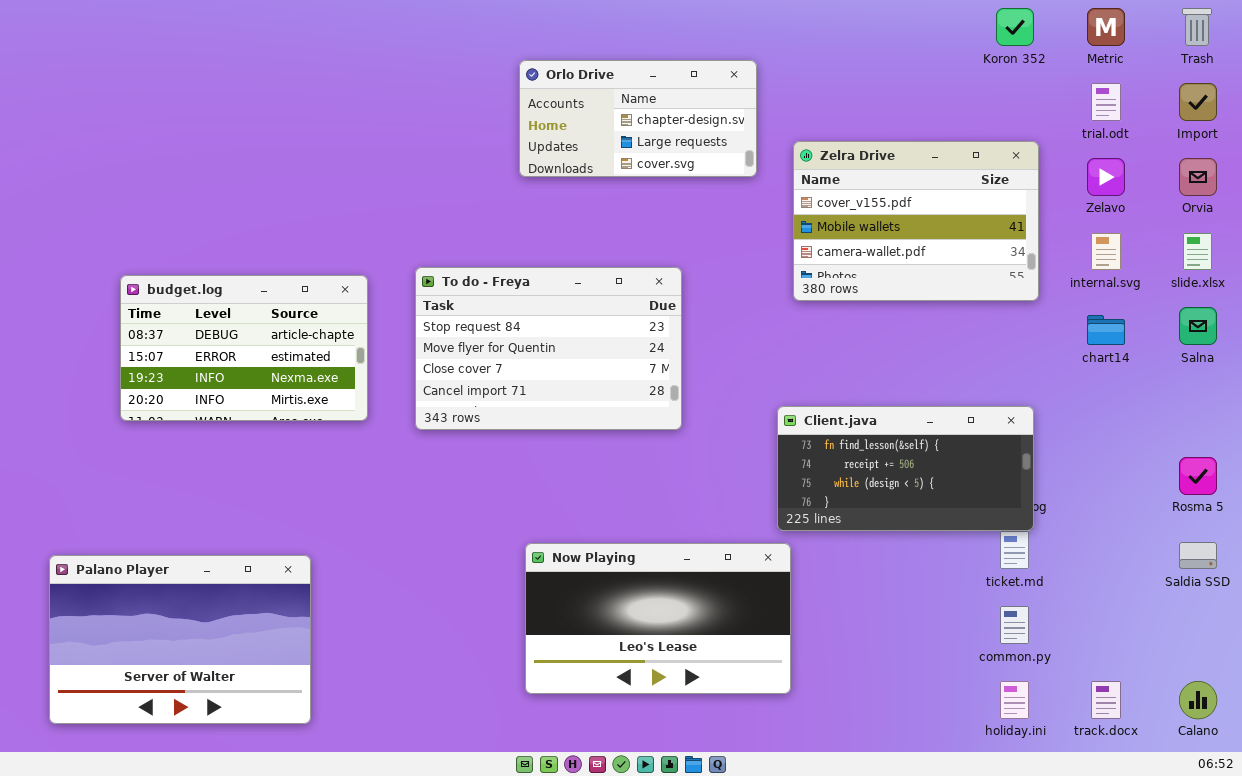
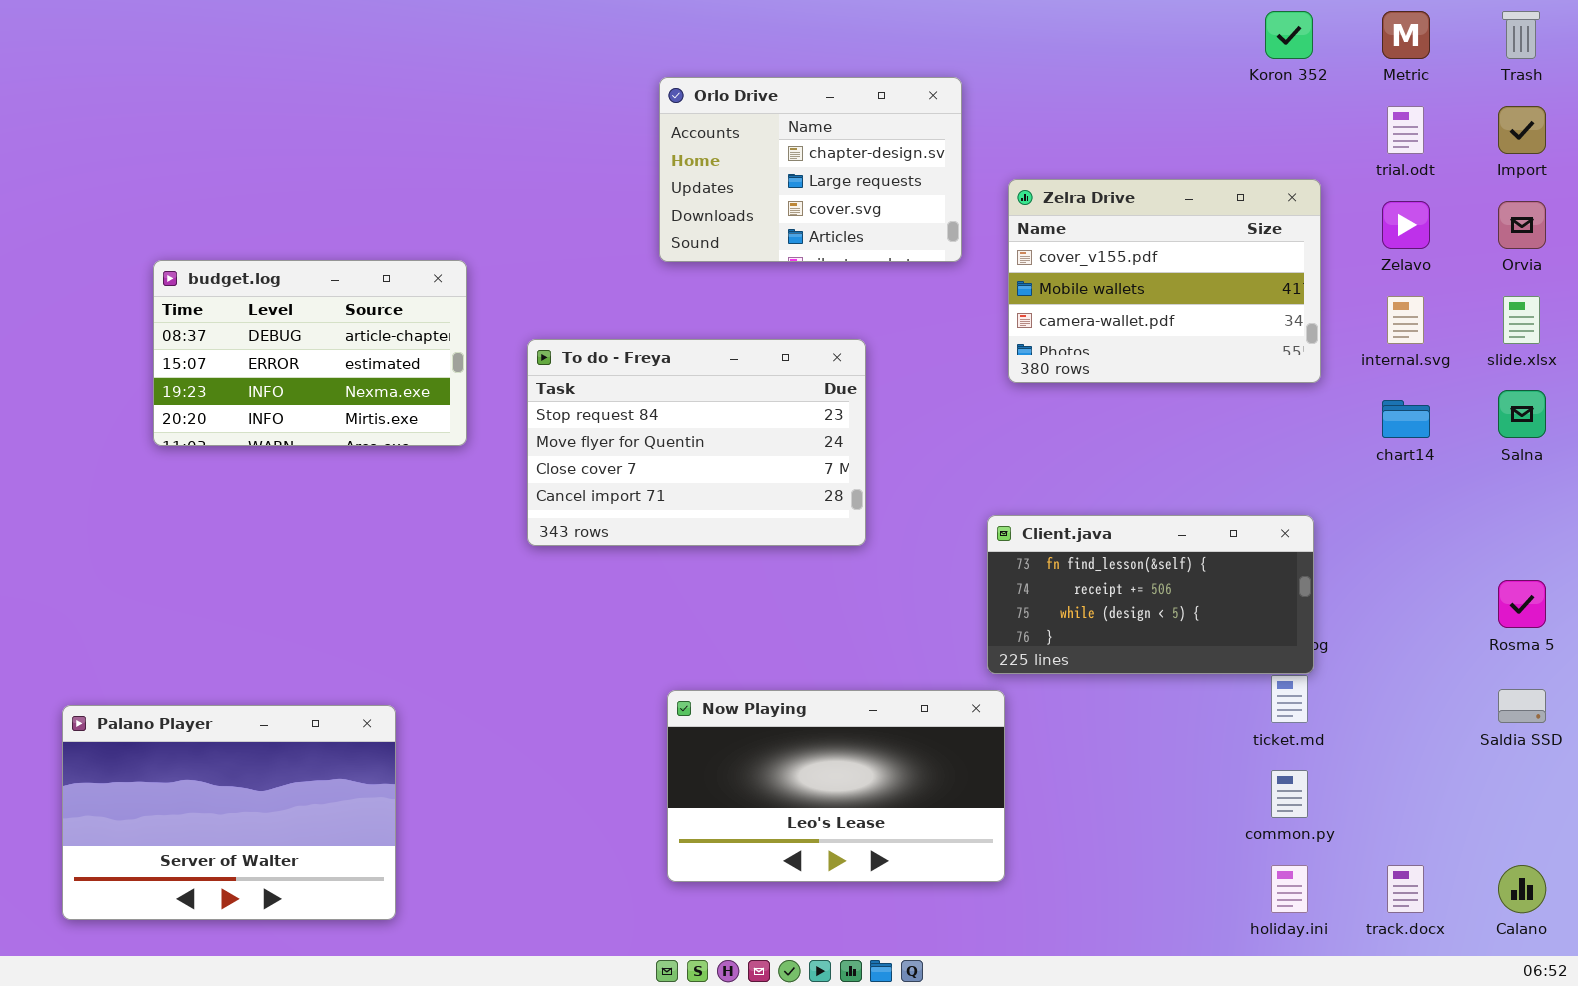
Orlo Drive: [519,60,757,177] -> [659,77,962,262], resized
budget.log: [120,275,368,421] -> [153,260,467,446], moved

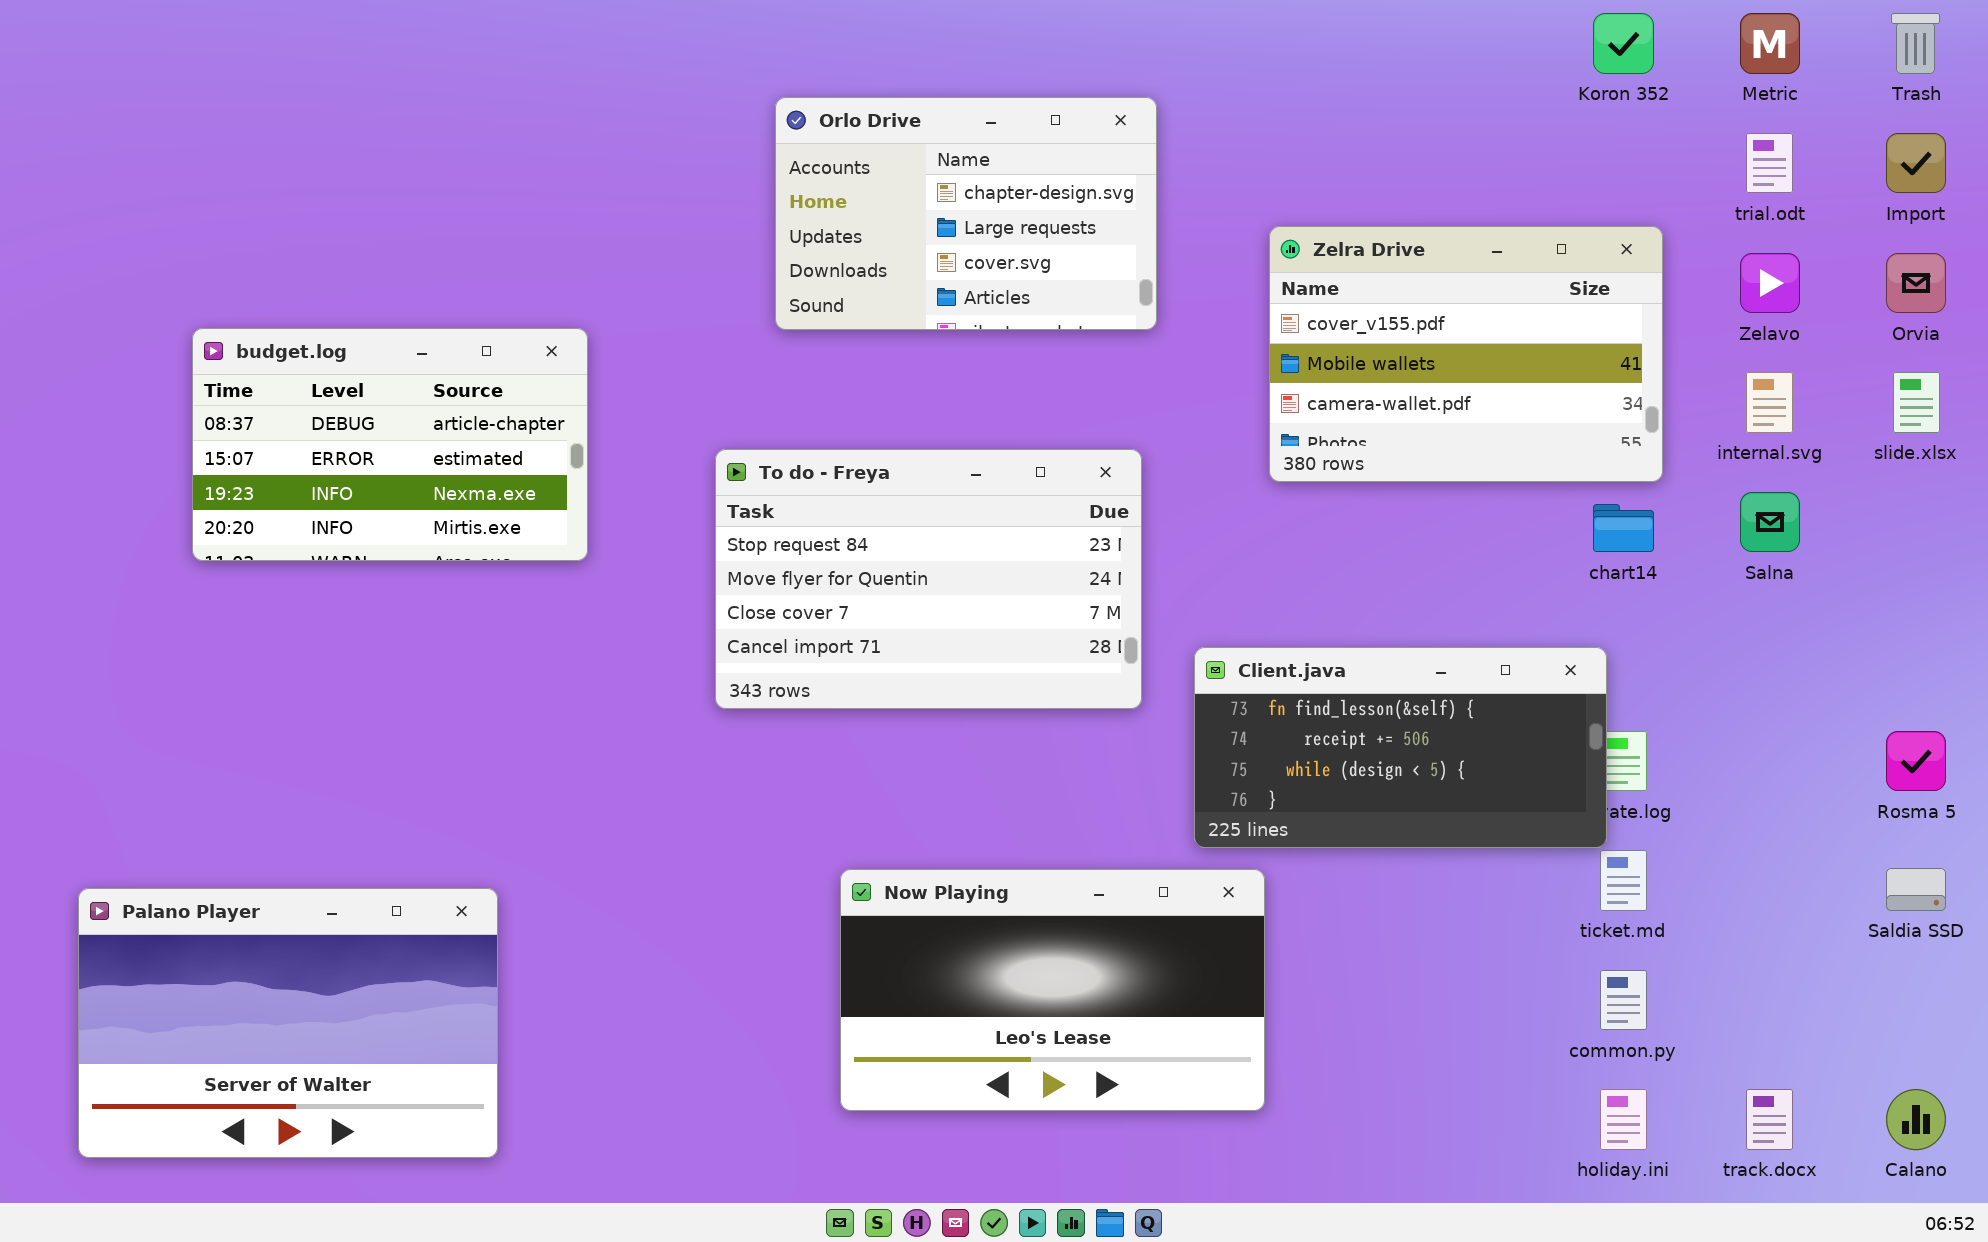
Orlo Drive: [659,77,962,262] -> [775,97,1157,330], moved
To do - Freya: [527,339,866,546] -> [715,449,1142,709], moved
Salna: [1498,390,1546,438] -> [1740,492,1800,552], moved
chart14: [1382,400,1430,438] -> [1593,504,1654,552], moved
Client.java: [987,515,1314,674] -> [1194,647,1607,848], moved

